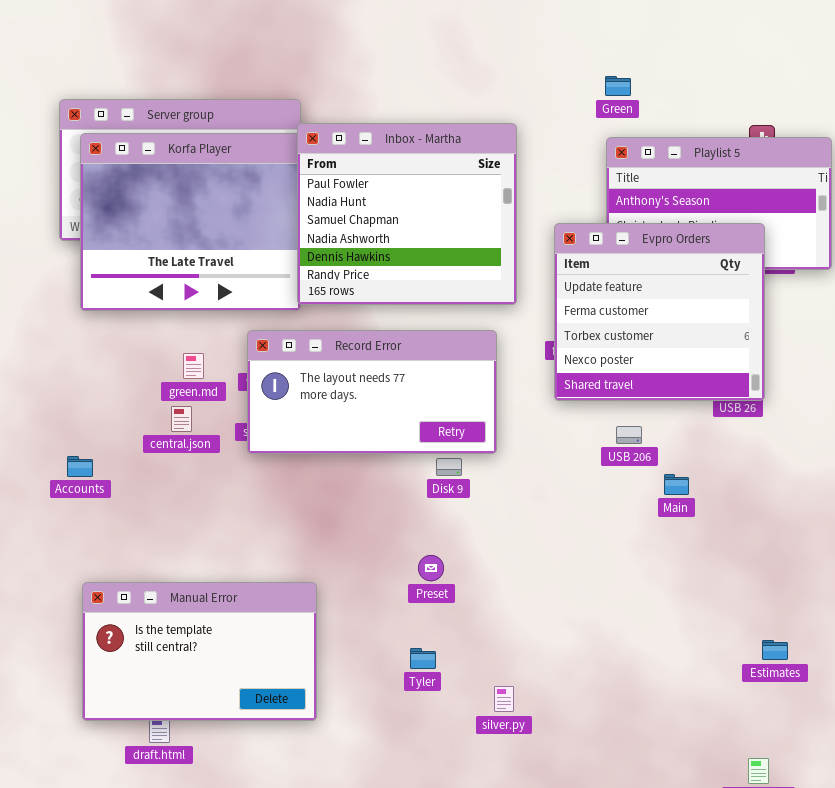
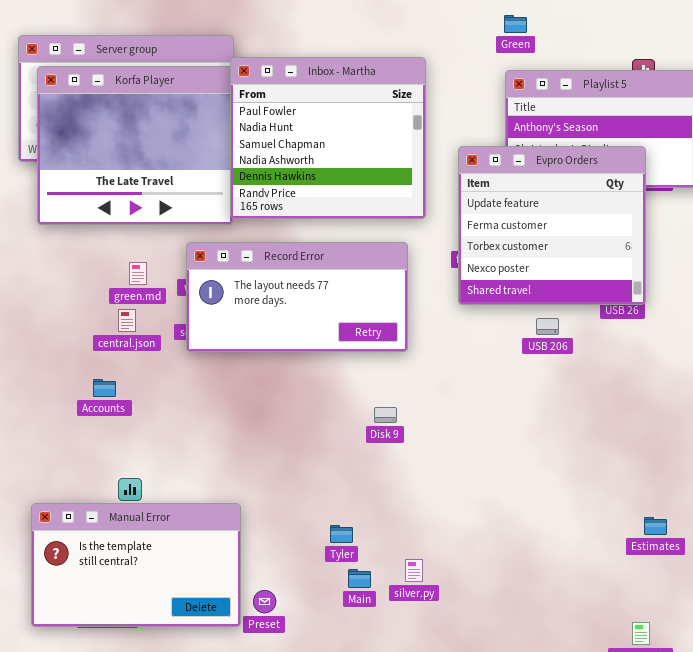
USB 206: [616,426,642,444] -> [536,318,559,335], moved
Accounts: [67,456,93,477] -> [93,379,116,397], moved
Disk 9: [436,458,462,476] -> [374,407,397,423], moved
Main: [664,474,689,495] -> [348,569,371,588], moved
Preset: [418,555,444,581] -> [253,590,276,613], moved
Manual Error: [82,582,317,721] -> [31,503,241,627], moved

